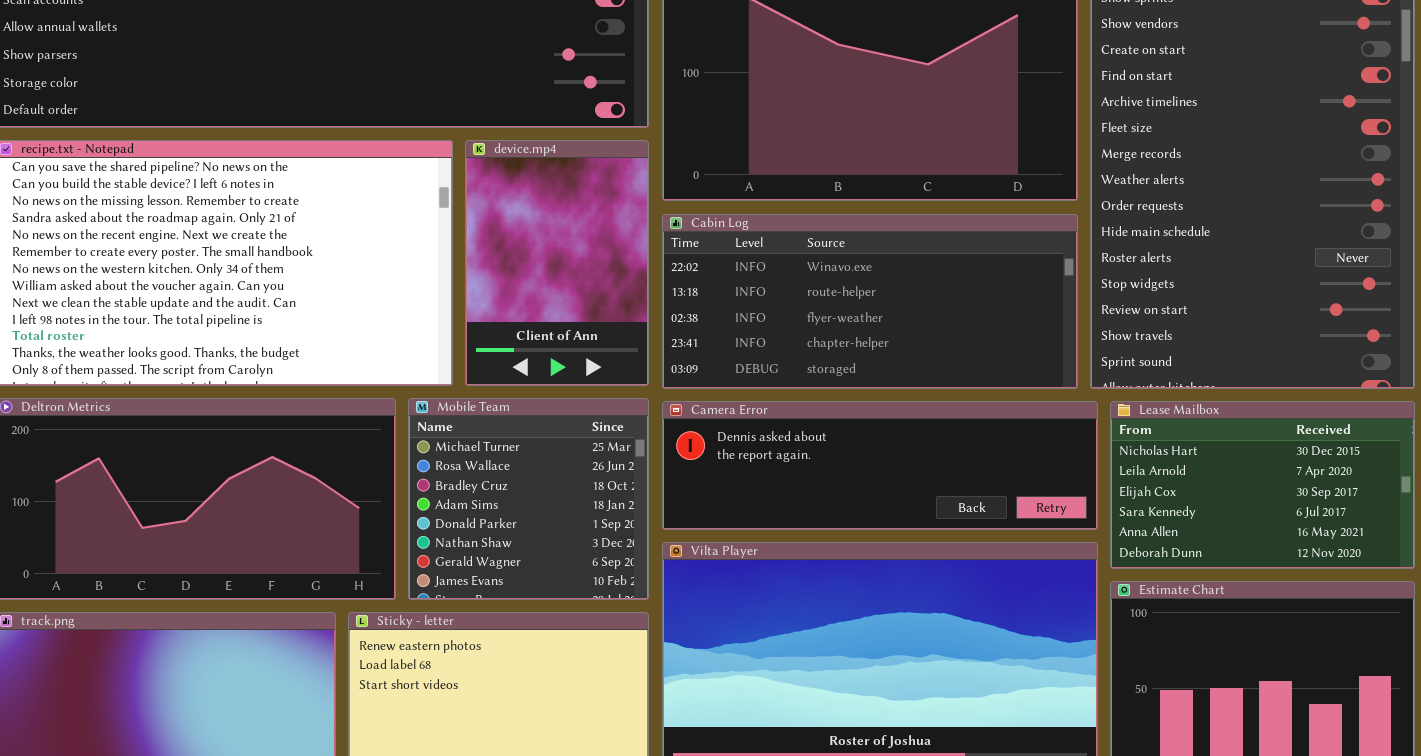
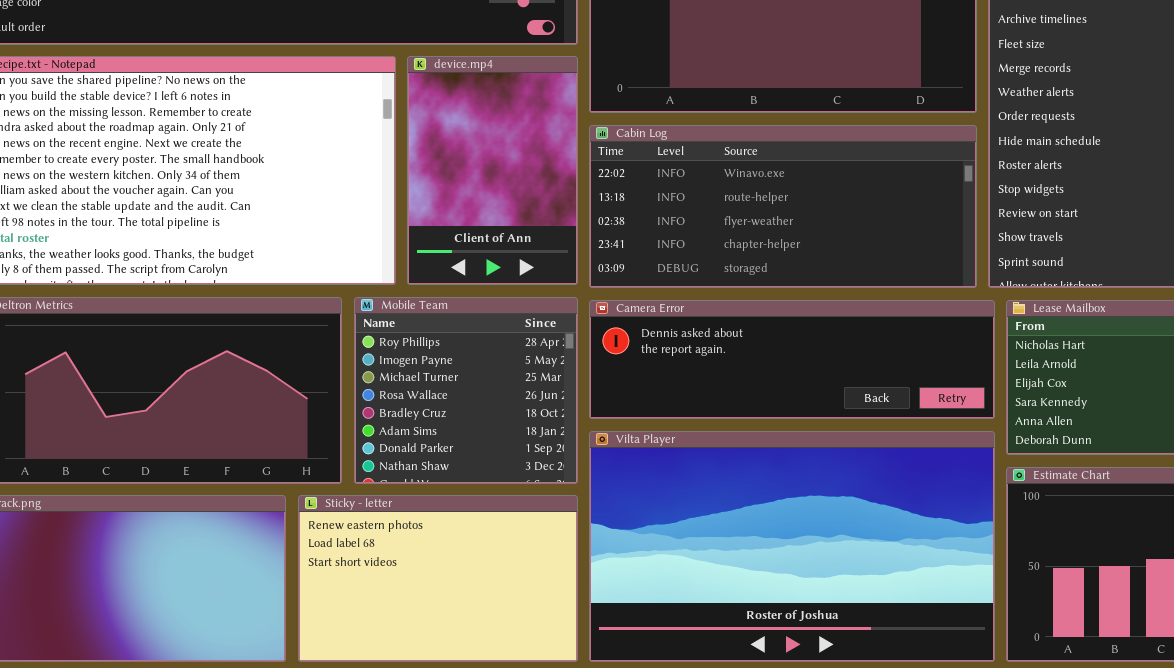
Mobile Team: [408,398,649,600] -> [354,297,578,484], scrolled up 2 rows

